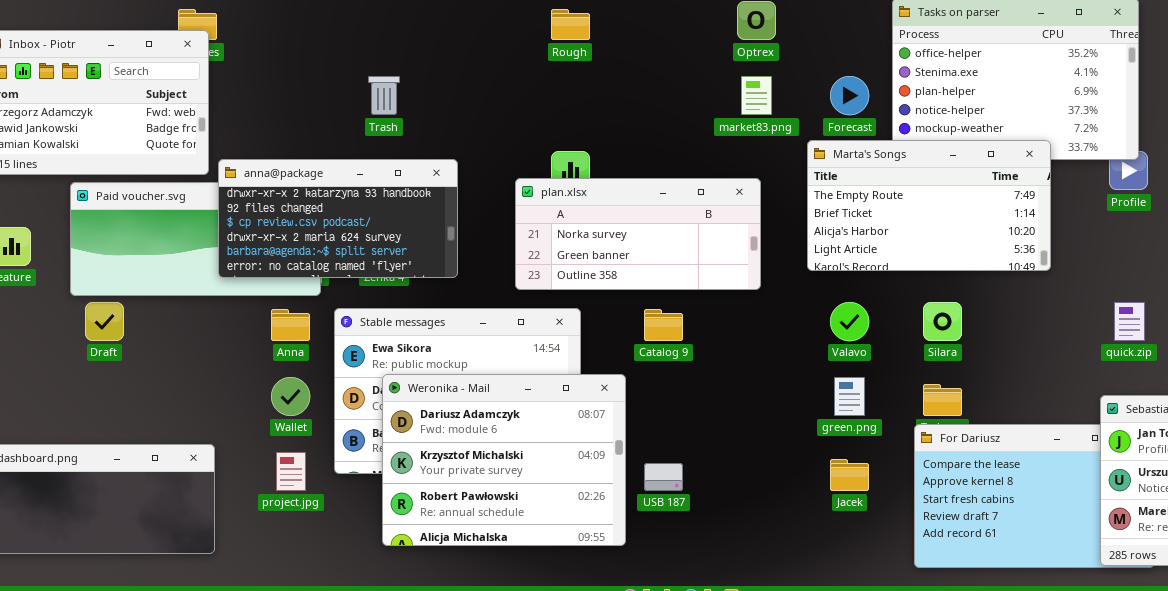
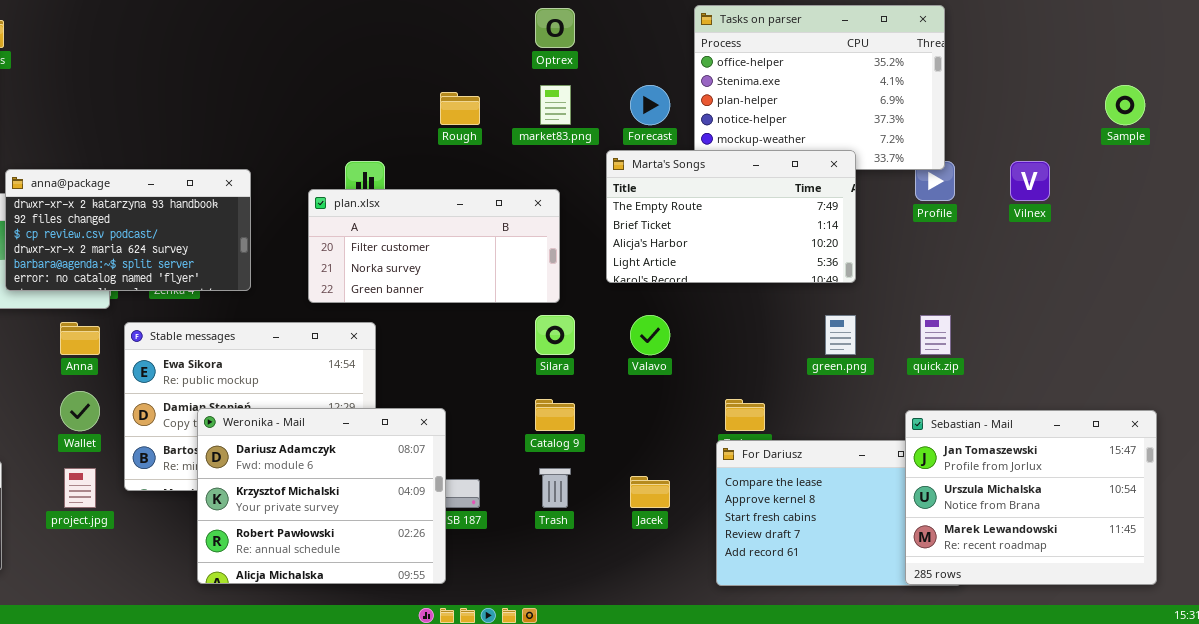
Rough: [551,9,590,40] -> [440,92,480,125], moved
Trash: [368,76,400,115] -> [539,468,571,508], moved
plan.xlsx: [515,178,761,290] -> [308,189,560,303], scrolled up 1 row
Silara: [923,302,962,341] -> [535,315,575,355], moved
Catalog 9: [644,309,683,341] -> [535,399,575,431], moved
Weronika - Mail: [382,374,626,546] -> [197,408,446,584], moved
green.png: [834,377,865,416] -> [825,315,856,355], moved

